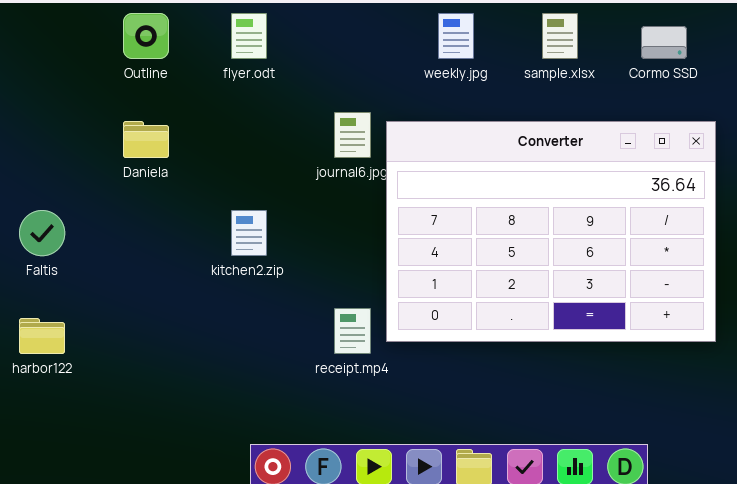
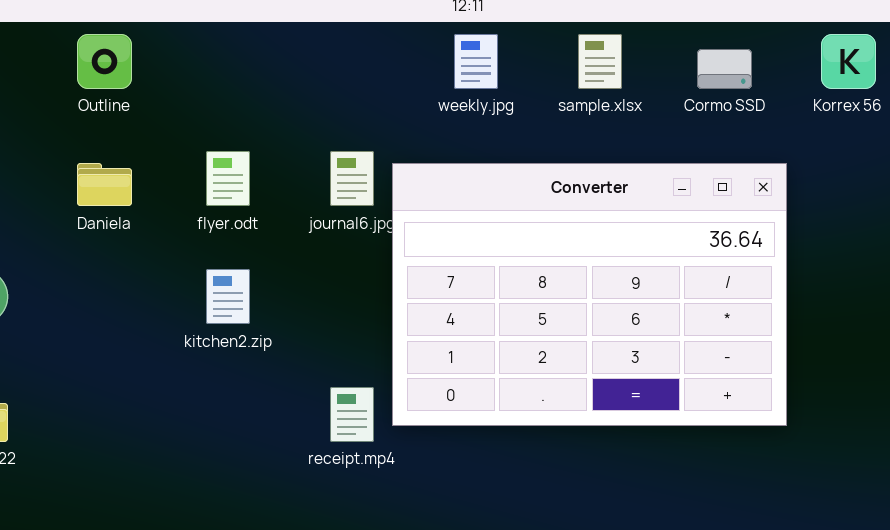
flyer.odt: [231,13,267,59] -> [206,151,250,206], moved

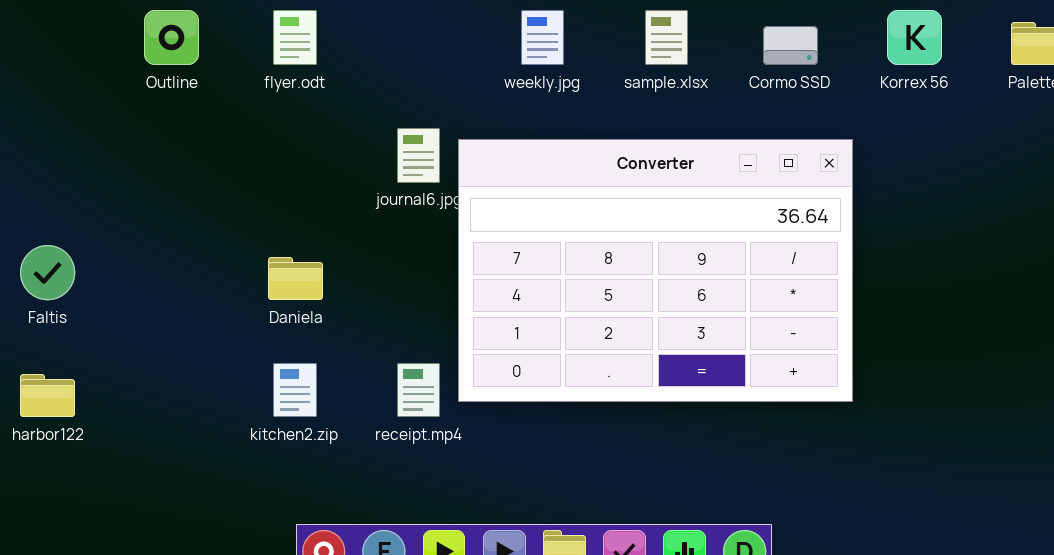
flyer.odt: [206,151,250,206] -> [273,10,317,65], moved
Daniela: [77,163,132,206] -> [268,257,323,300], moved
kitchen2.zip: [206,269,250,324] -> [273,363,317,417], moved

